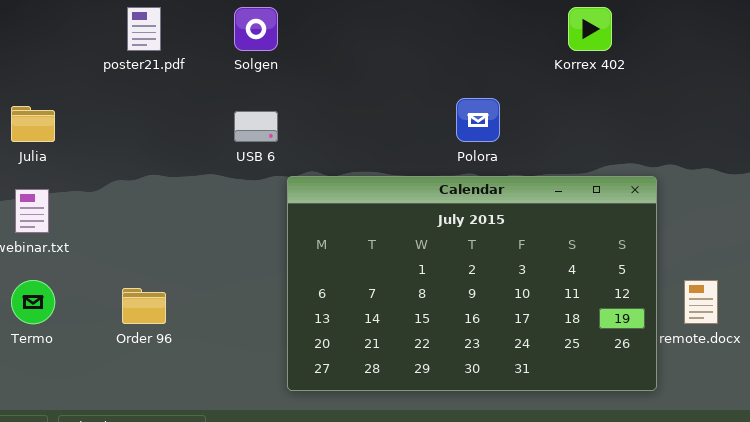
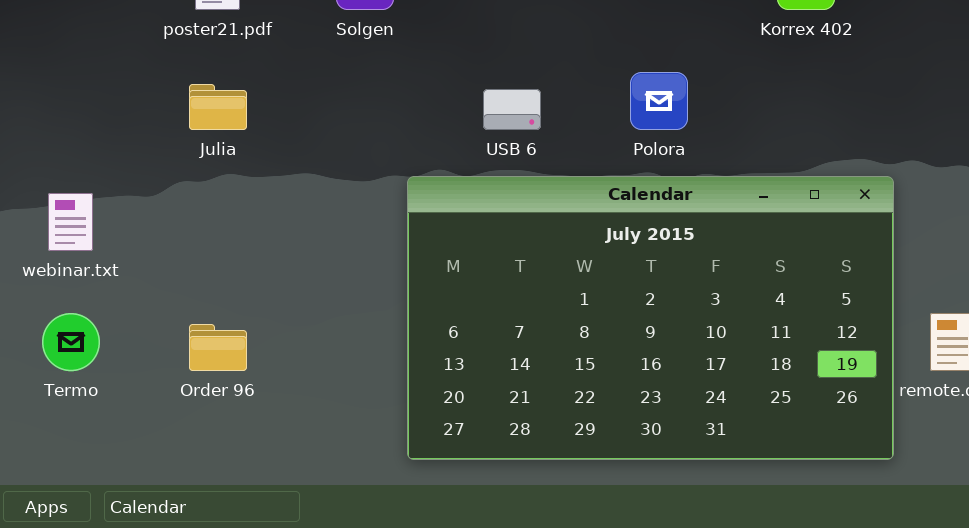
Julia: [11,106,55,142] -> [189,84,247,130], moved
USB 6: [234,111,278,142] -> [483,89,541,130], moved

